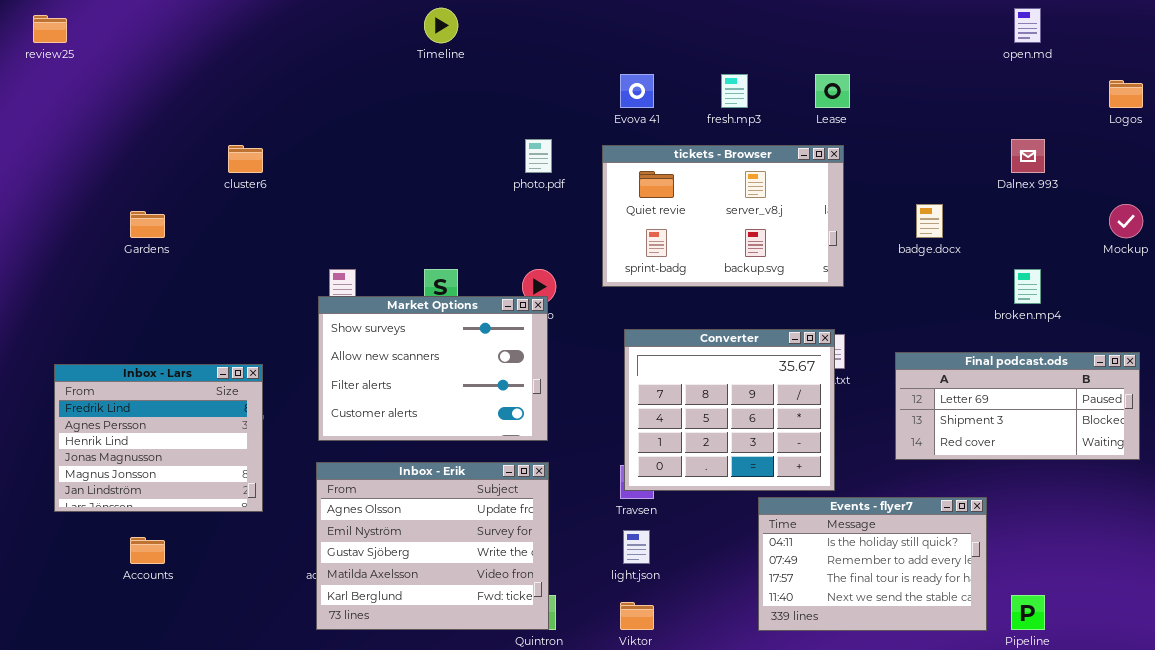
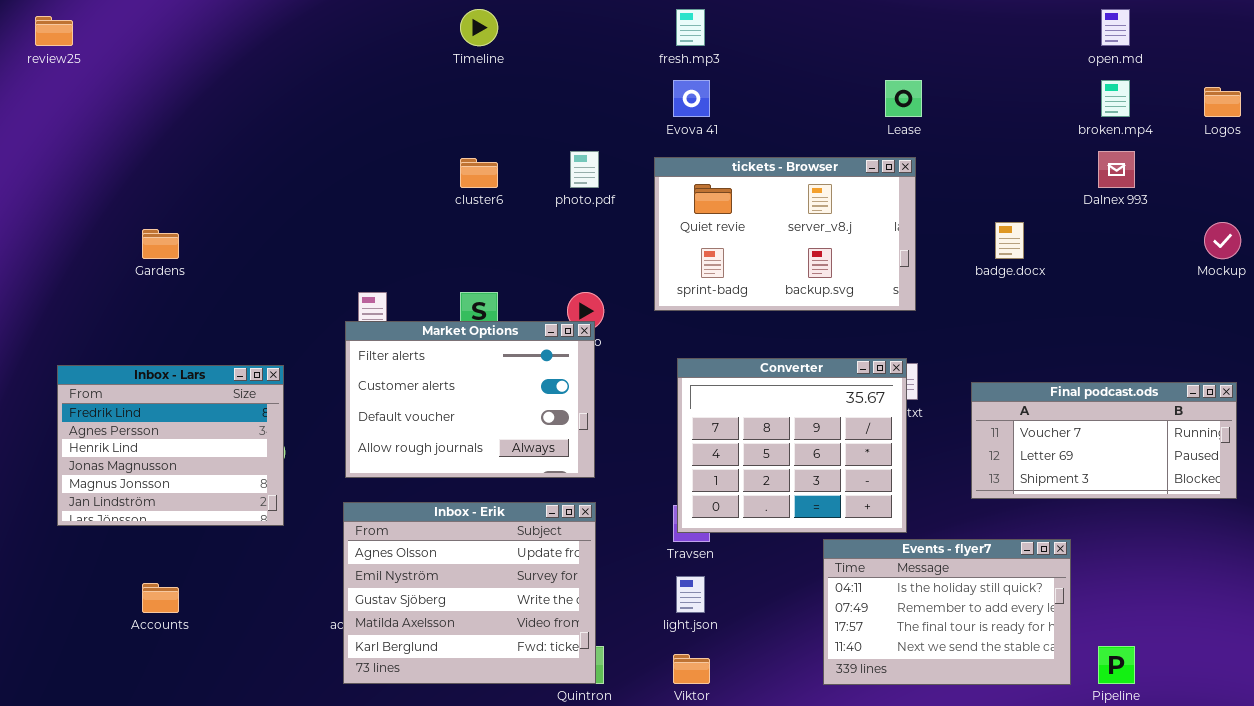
fresh.mp3: [721,74,748,108] -> [676,9,705,46], moved
cluster6: [228,145,263,173] -> [460,158,498,188], moved
broken.mp4: [1014,269,1041,304] -> [1101,80,1130,117], moved
Market Options: [318,296,548,441] -> [345,321,595,478], scrolled down 2 rows
Final podcast.ods: [895,352,1140,460] -> [971,382,1237,499], scrolled up 1 row
Inbox - Lars: [54,364,263,512] -> [57,365,284,526], moved

